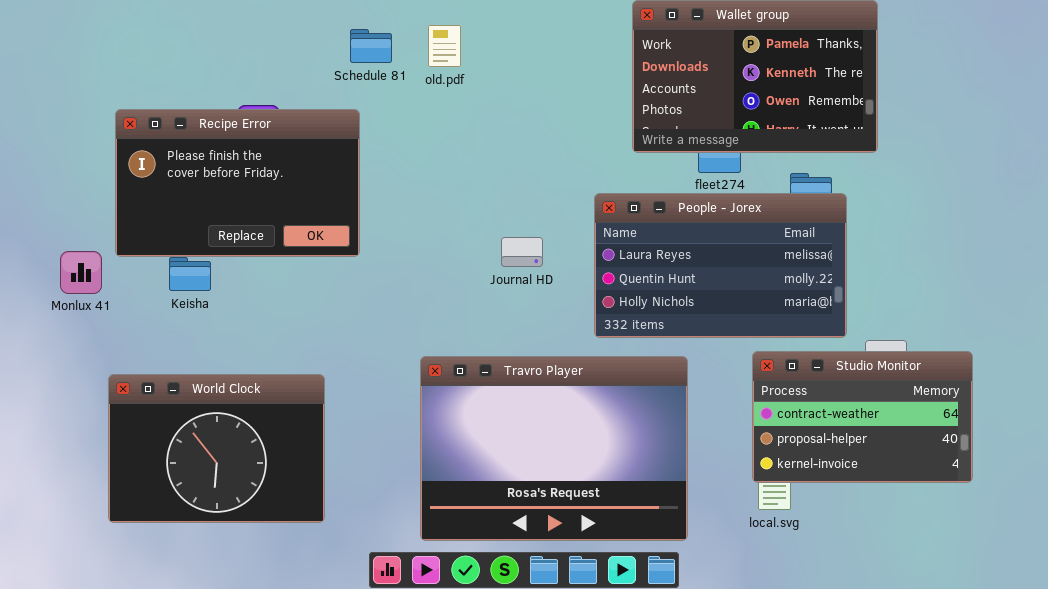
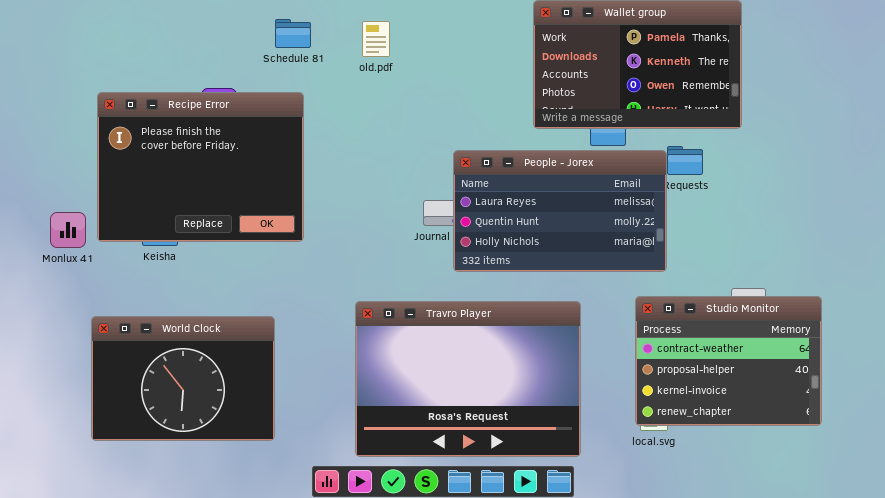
Schedule 81: [350,29,392,63] -> [275,19,311,48], moved
Recipe Error: [115,109,360,257] -> [97,92,304,242], resized
People - Jorex: [594,193,847,338] -> [453,150,667,272], moved
Studio Monitor: [752,351,973,483] -> [635,296,822,426], resized

